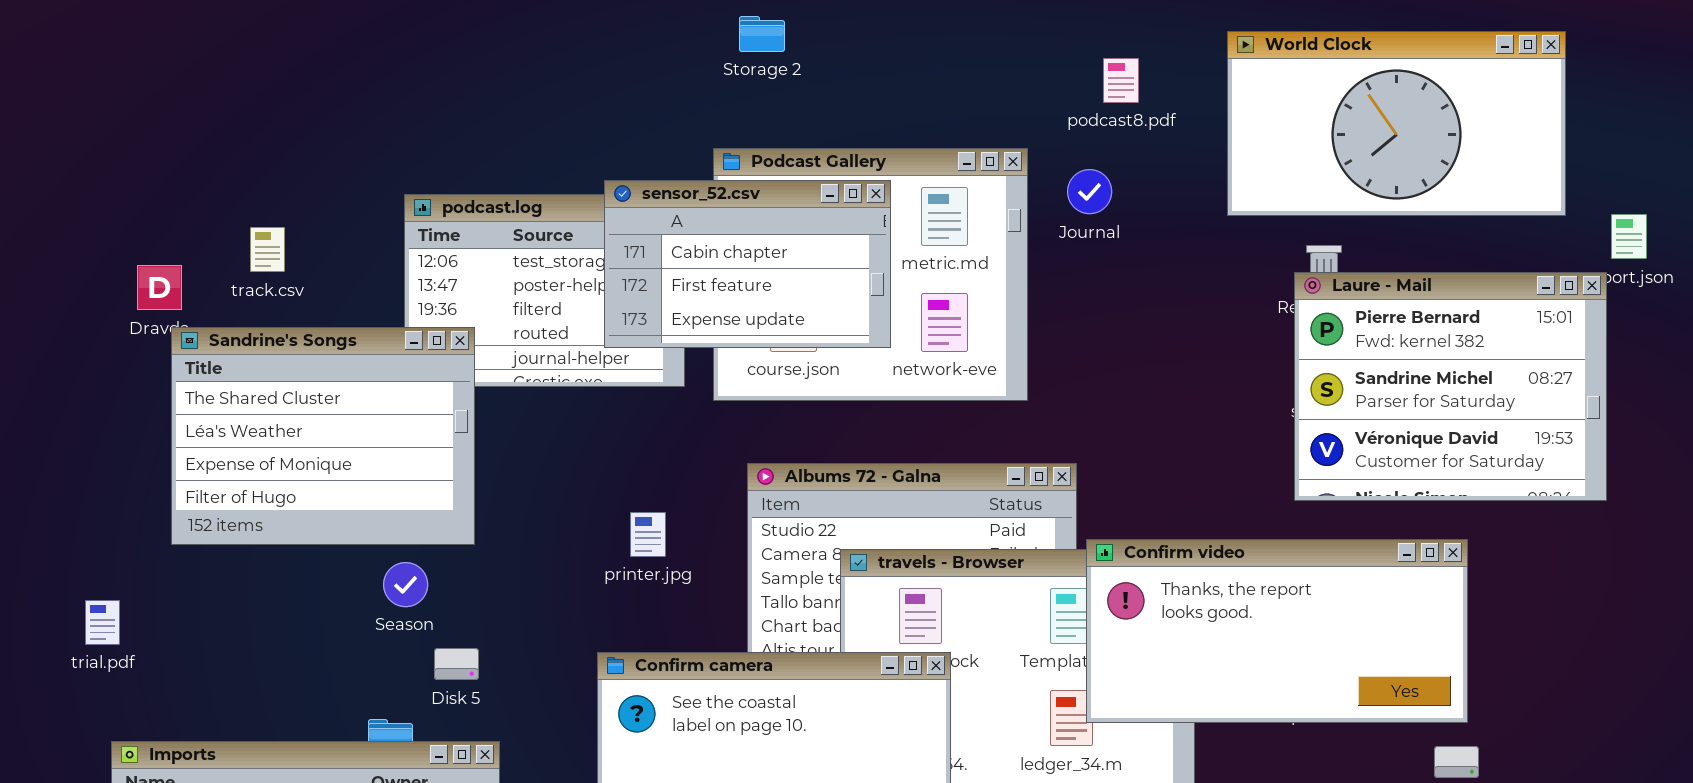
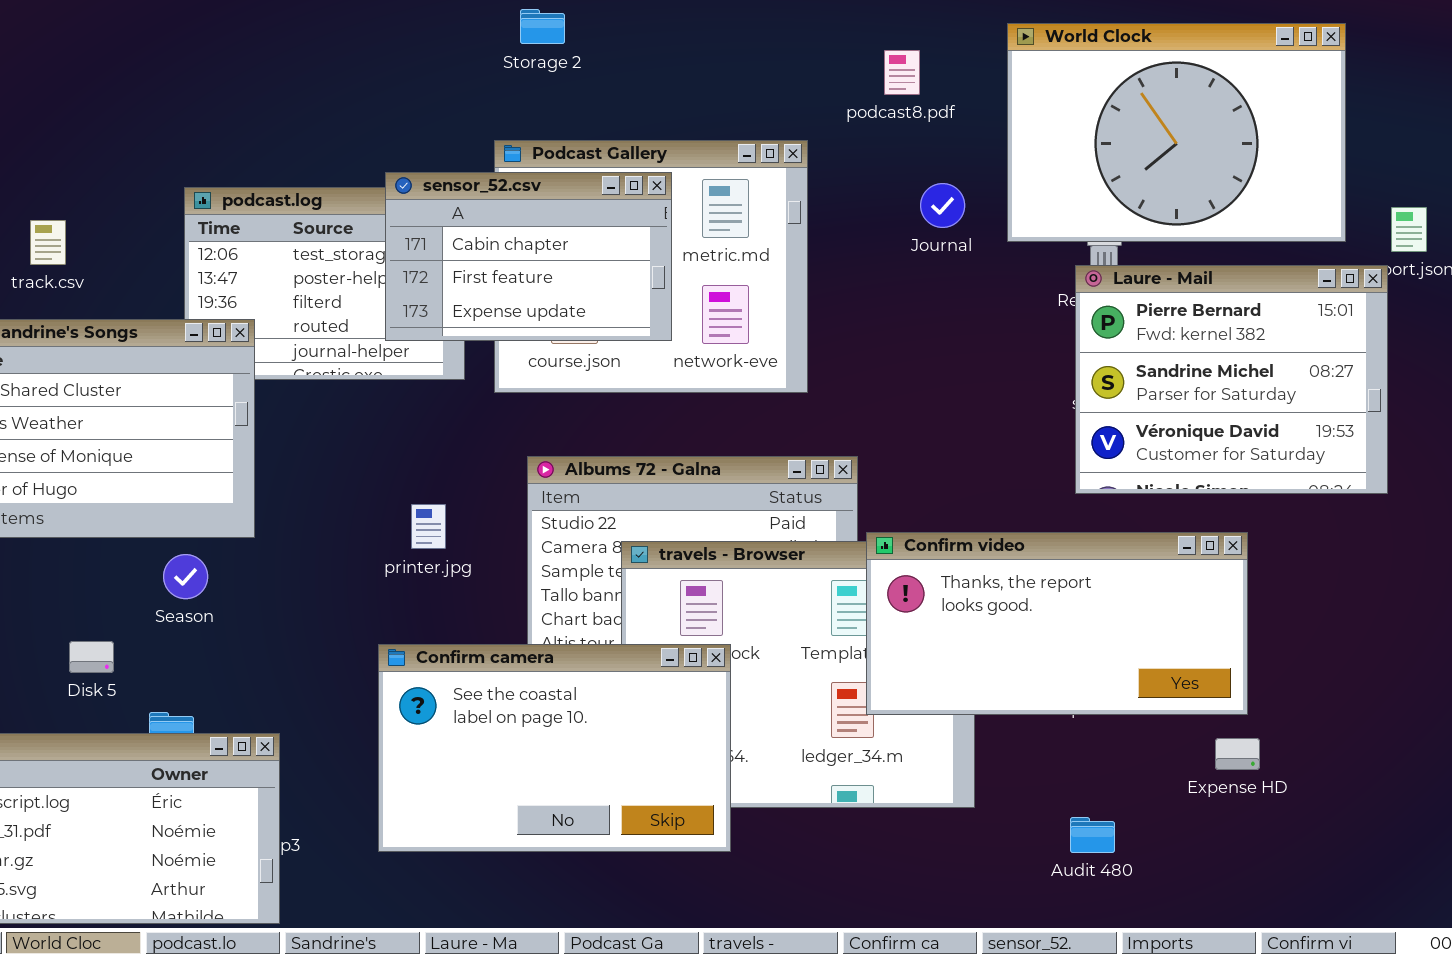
World Clock: [1227,31,1566,216] -> [1007,23,1346,242], resized
Journal: [1067,169,1112,214] -> [920,183,965,228], moved
Disk 5: [434,648,479,680] -> [69,641,114,673], moved

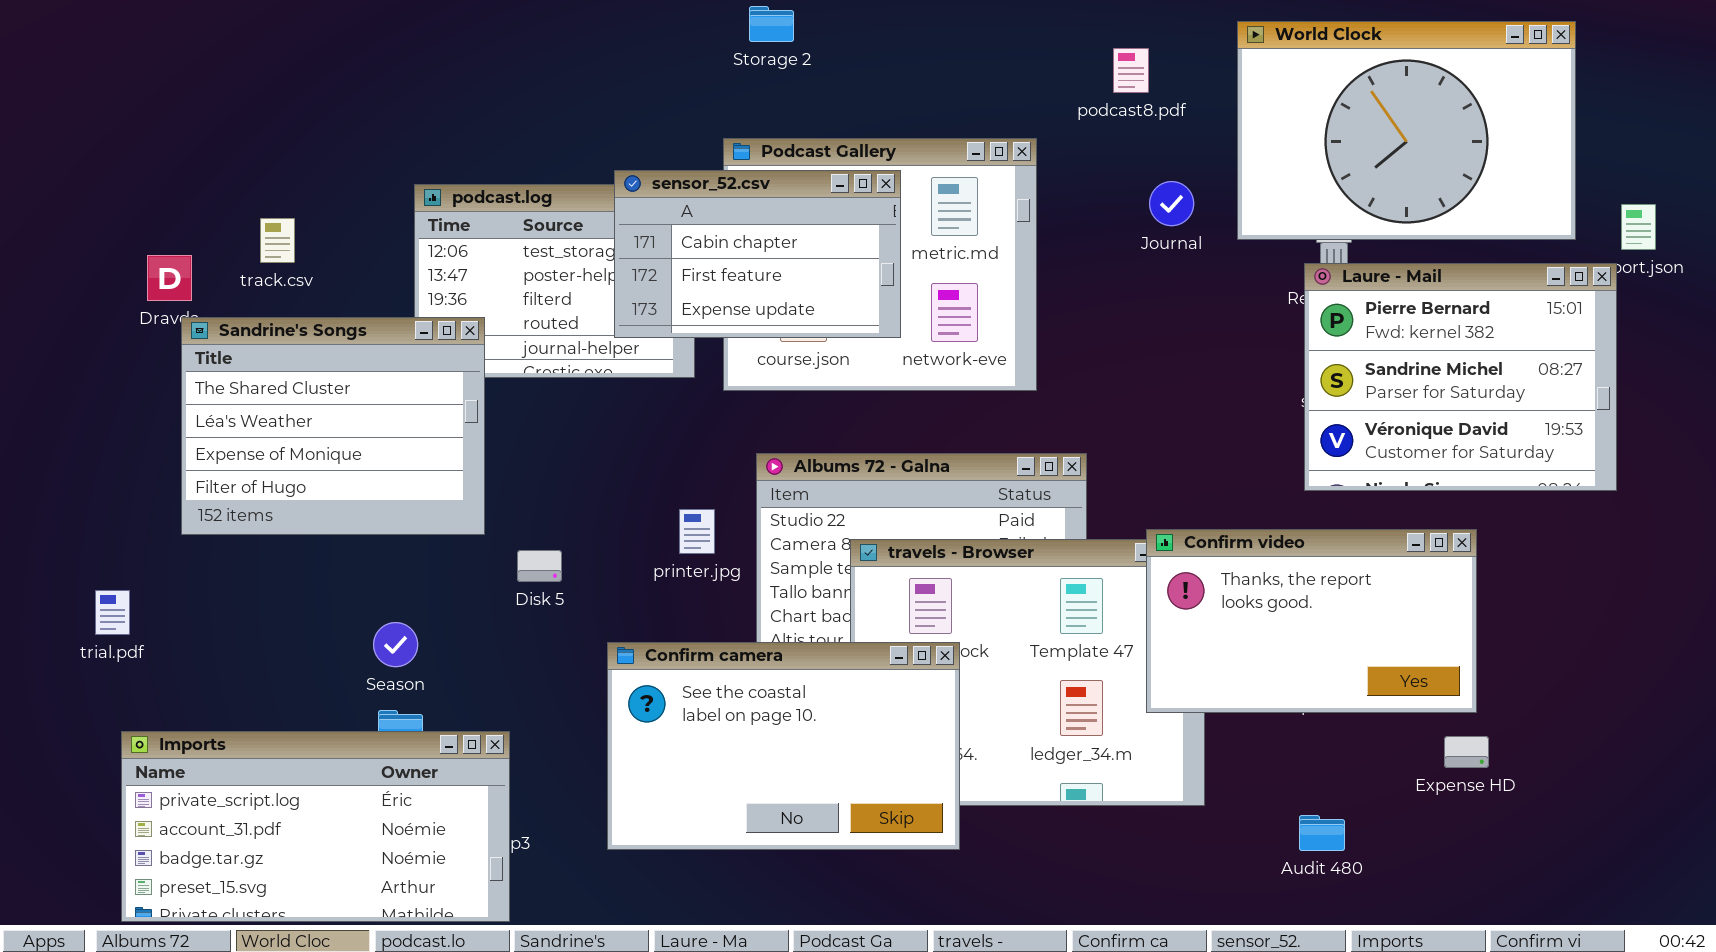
printer.jpg: [411,504,446,549] -> [679,509,715,554], moved
Confirm video: [866,532,1248,715] -> [1146,529,1477,713], resized
Season: [163,554,208,599] -> [373,622,418,667], moved
Disk 5: [69,641,114,673] -> [517,550,562,582], moved

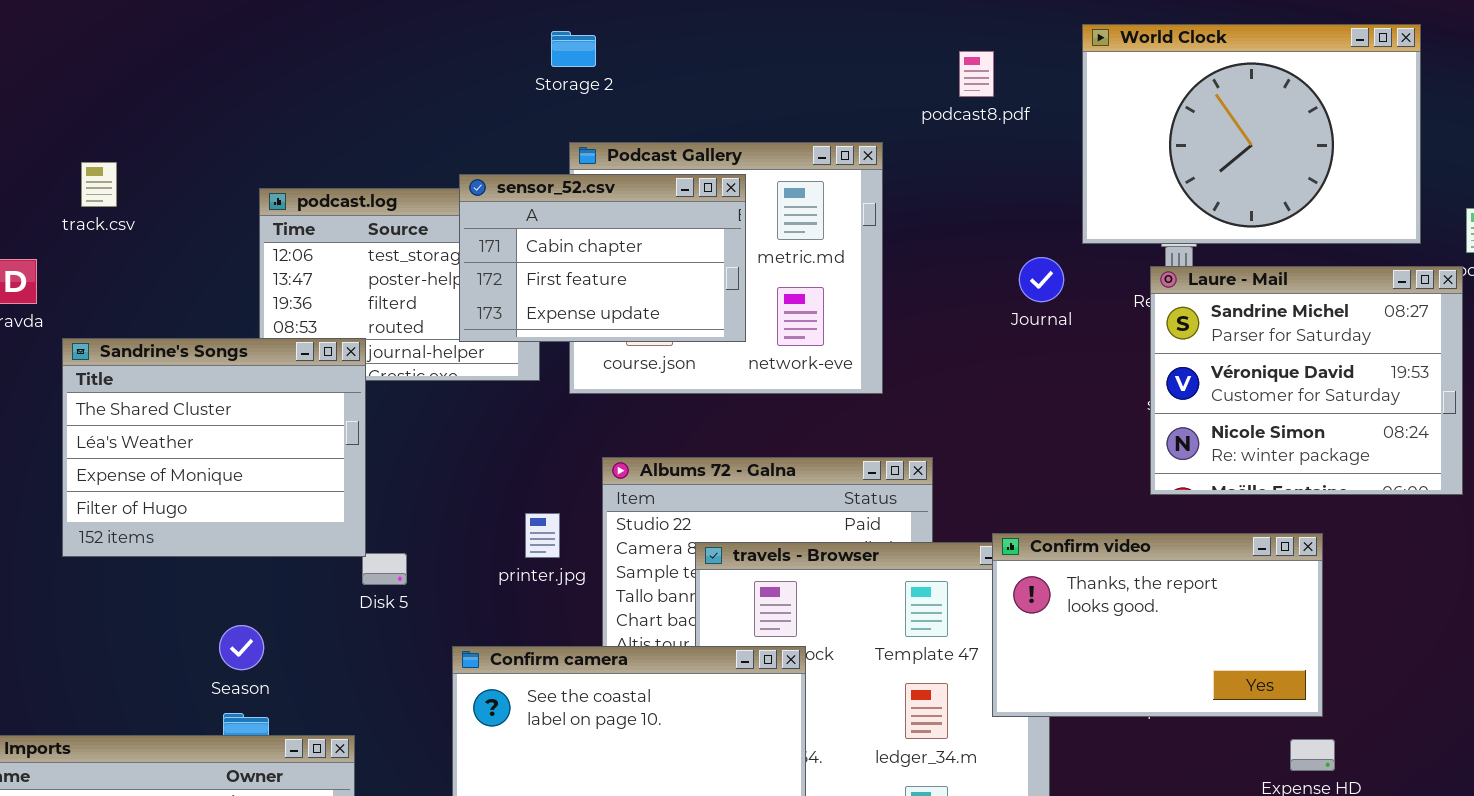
Storage 2: [749,6,794,42] -> [551,31,596,67], moved
Journal: [1149,181,1194,226] -> [1019,257,1064,302], moved
track.csv: [260,218,295,263] -> [81,162,117,207], moved
Laure - Mail: [1304,263,1617,491] -> [1150,266,1463,495], scrolled down 1 row
Sandrine's Songs: [181,317,485,535] -> [62,338,366,557], moved

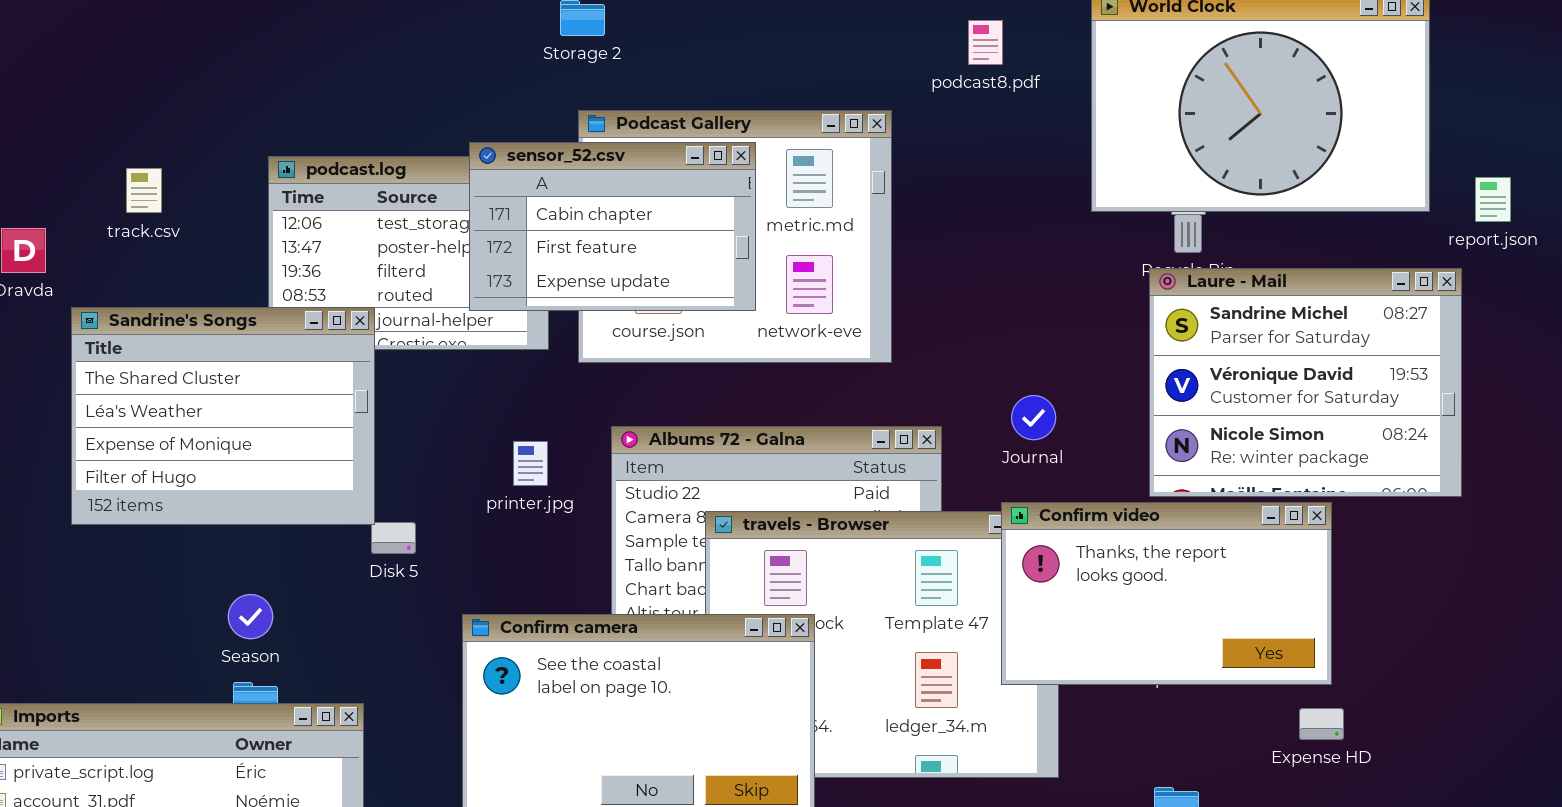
track.csv: [81,162,117,207] -> [126,168,162,213], moved
Journal: [1019,257,1064,302] -> [1011,395,1056,440], moved
Laure - Mail: [1150,266,1463,495] -> [1149,268,1462,497], moved
printer.jpg: [525,513,560,558] -> [513,441,548,486], moved

